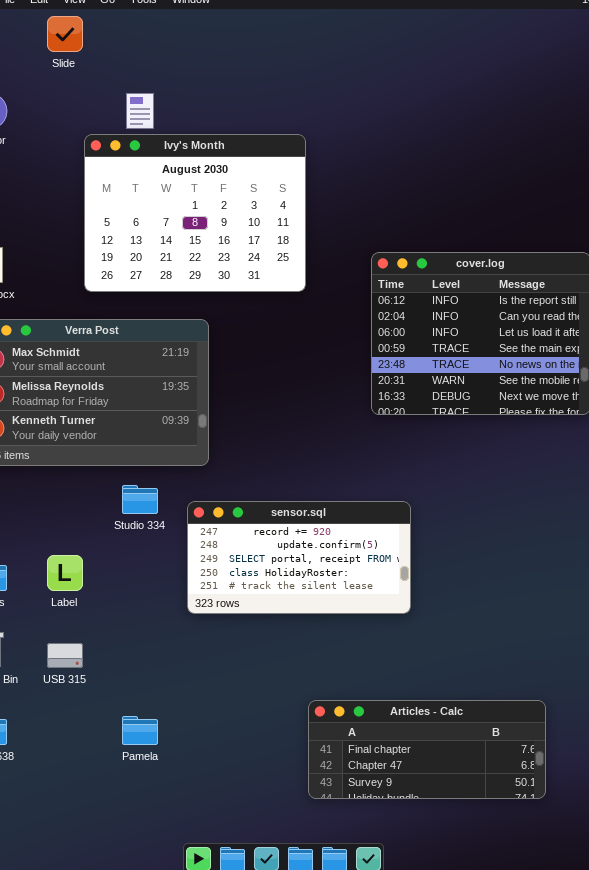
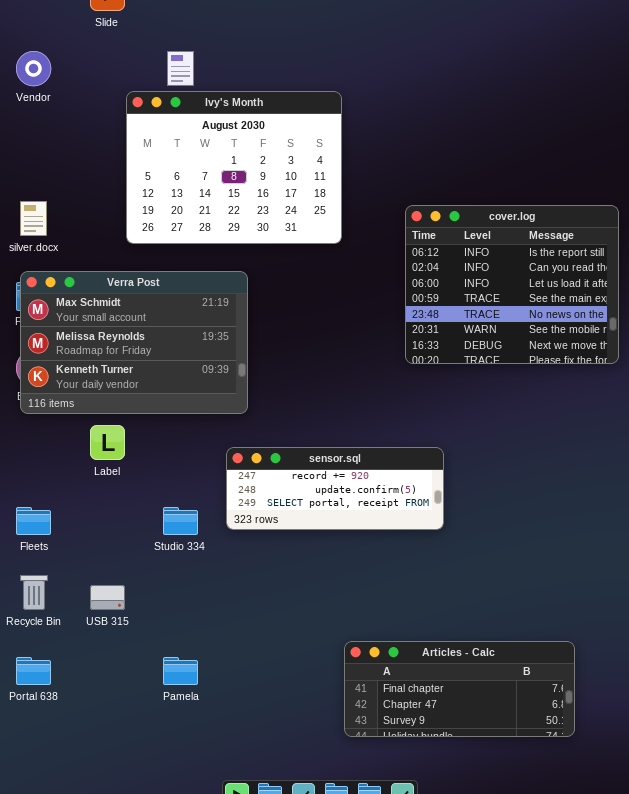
Studio 334: [122,485,158,514] -> [163,507,198,535], moved
sensor.sql: [187,501,411,614] -> [226,447,444,530], resized
Label: [47,555,83,591] -> [90,425,125,460], moved

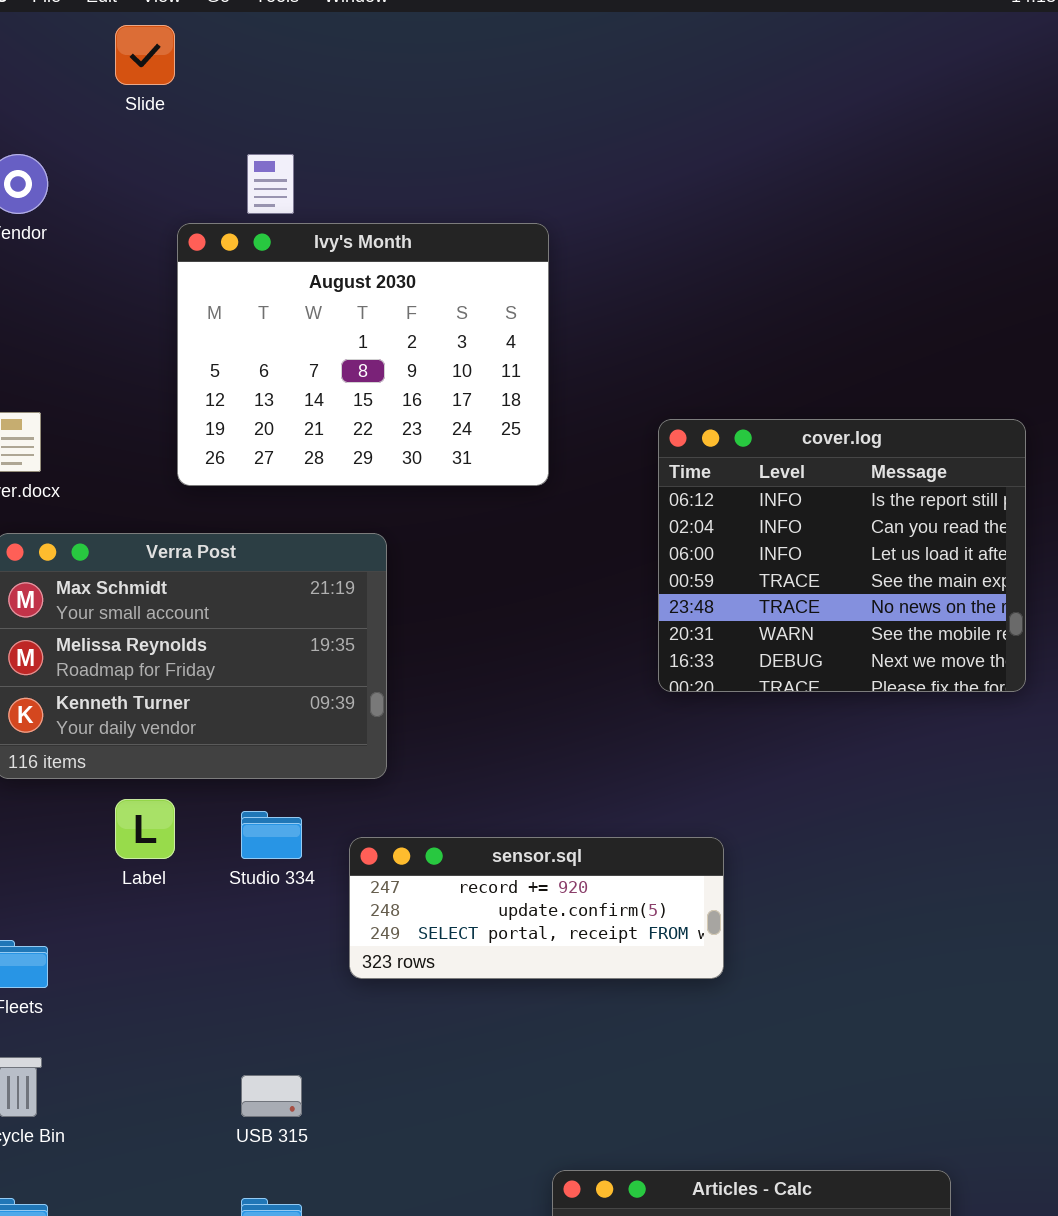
Studio 334: [163,507,198,535] -> [241,811,302,859], moved
USB 315: [90,585,125,610] -> [241,1075,302,1117], moved

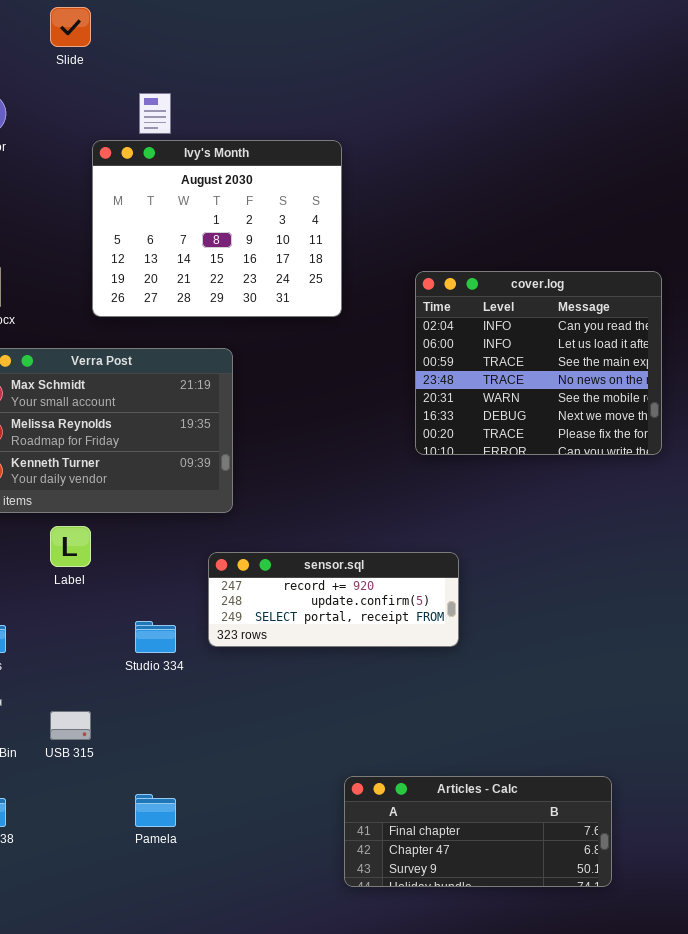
cover.log: [658,419,1026,692] -> [415,271,662,455], scrolled down 1 row
Studio 334: [241,811,302,859] -> [135,621,176,653], moved
USB 315: [241,1075,302,1117] -> [50,711,91,740], moved

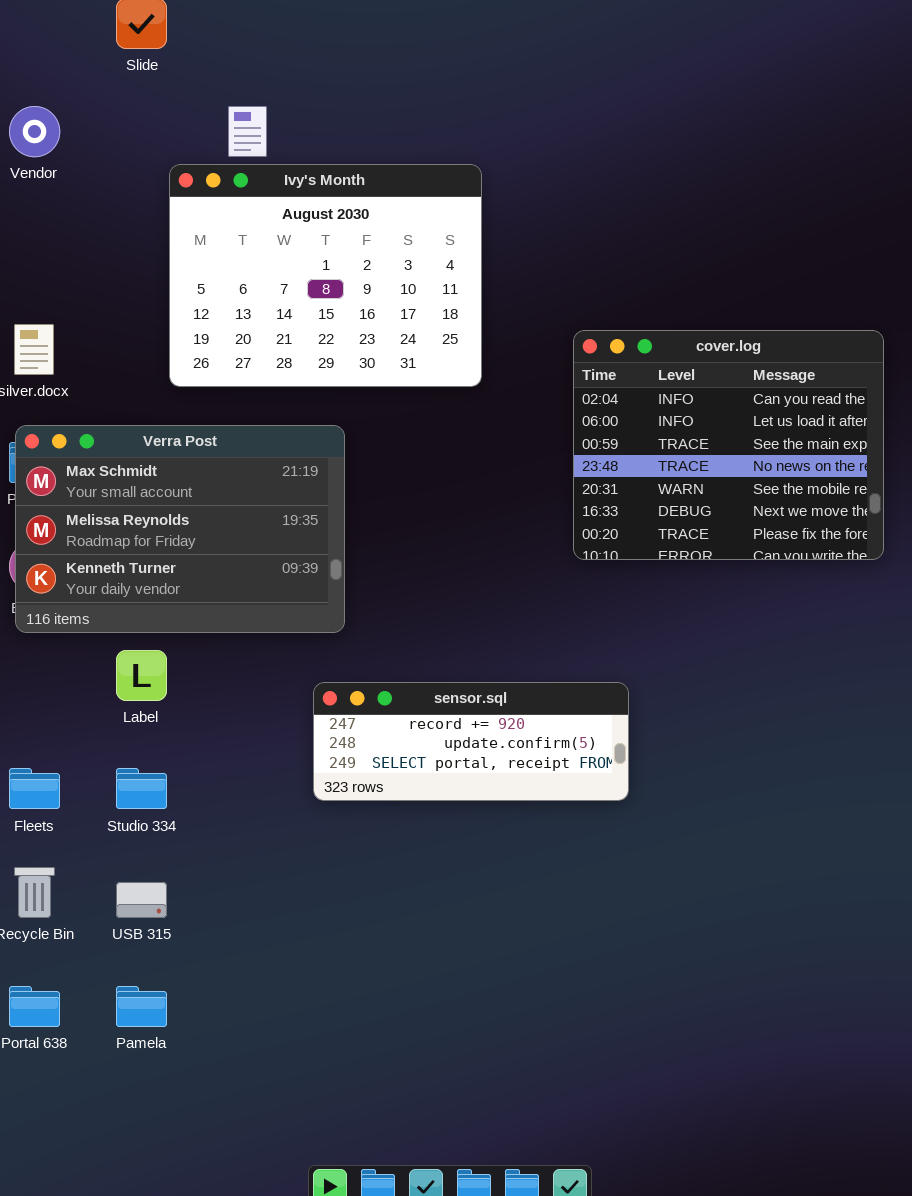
Studio 334: [135,621,176,653] -> [116,768,167,809], moved
Articles - Calc: [344,776,612,887] -> none, closed
Pamela: [135,794,176,827] -> [116,986,167,1027], moved

